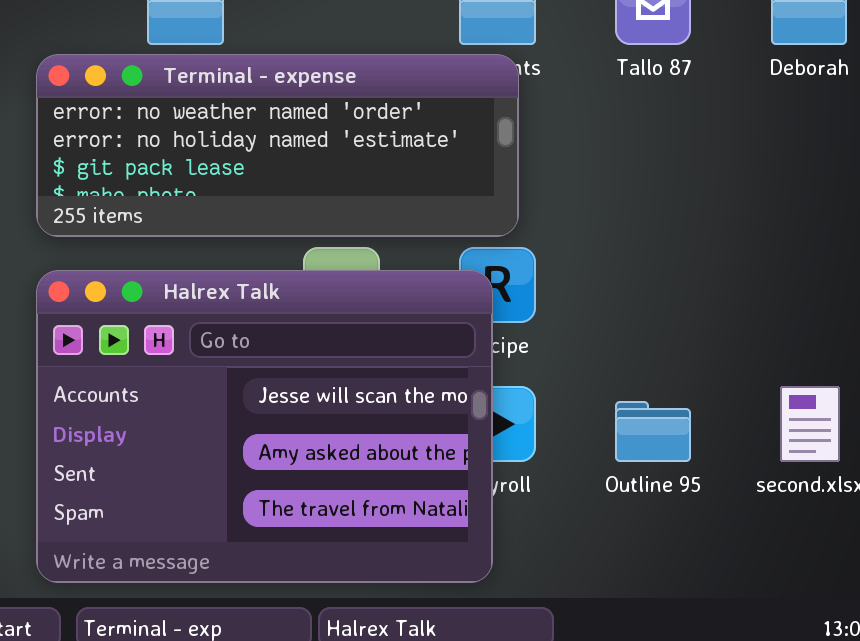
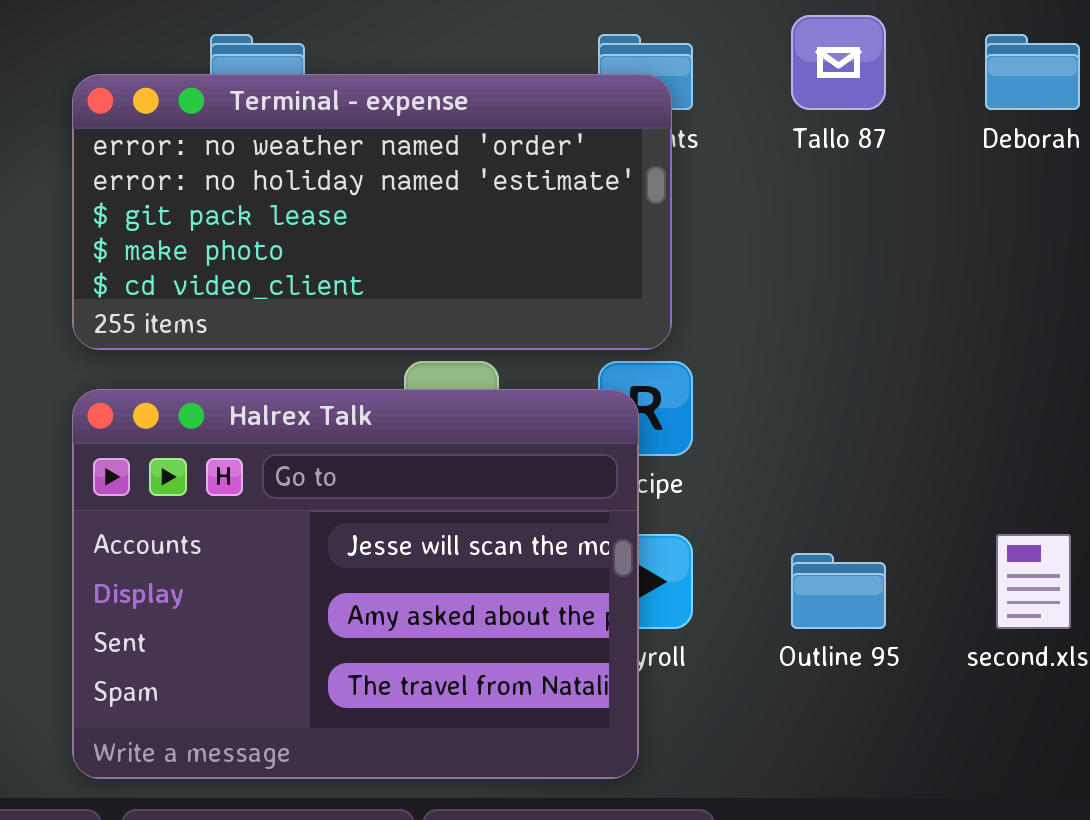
Terminal - expense: [36,54,519,237] -> [72,74,672,350], resized

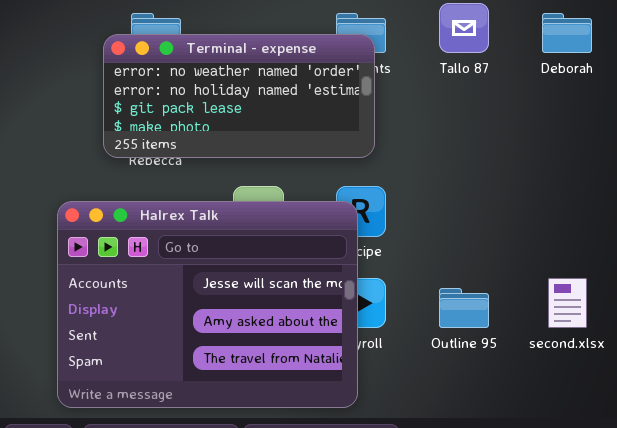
Terminal - expense: [72,74,672,350] -> [103,34,375,158], resized

